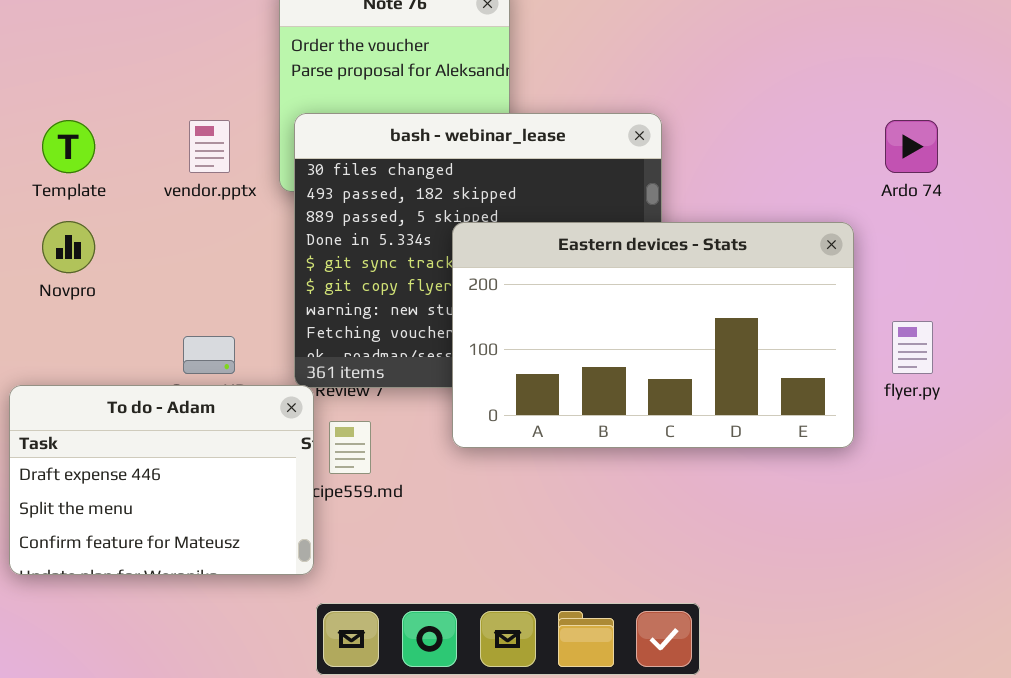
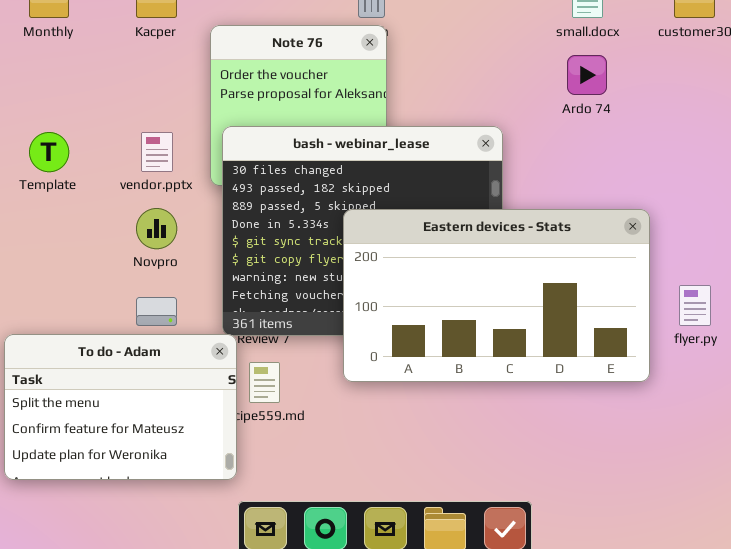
Ardo 74: [885,120,938,173] -> [567,55,607,95], moved
Novpro: [42,221,95,273] -> [136,208,177,249], moved
To do - Adam: [9,385,314,575] -> [4,334,237,480], scrolled down 1 row

